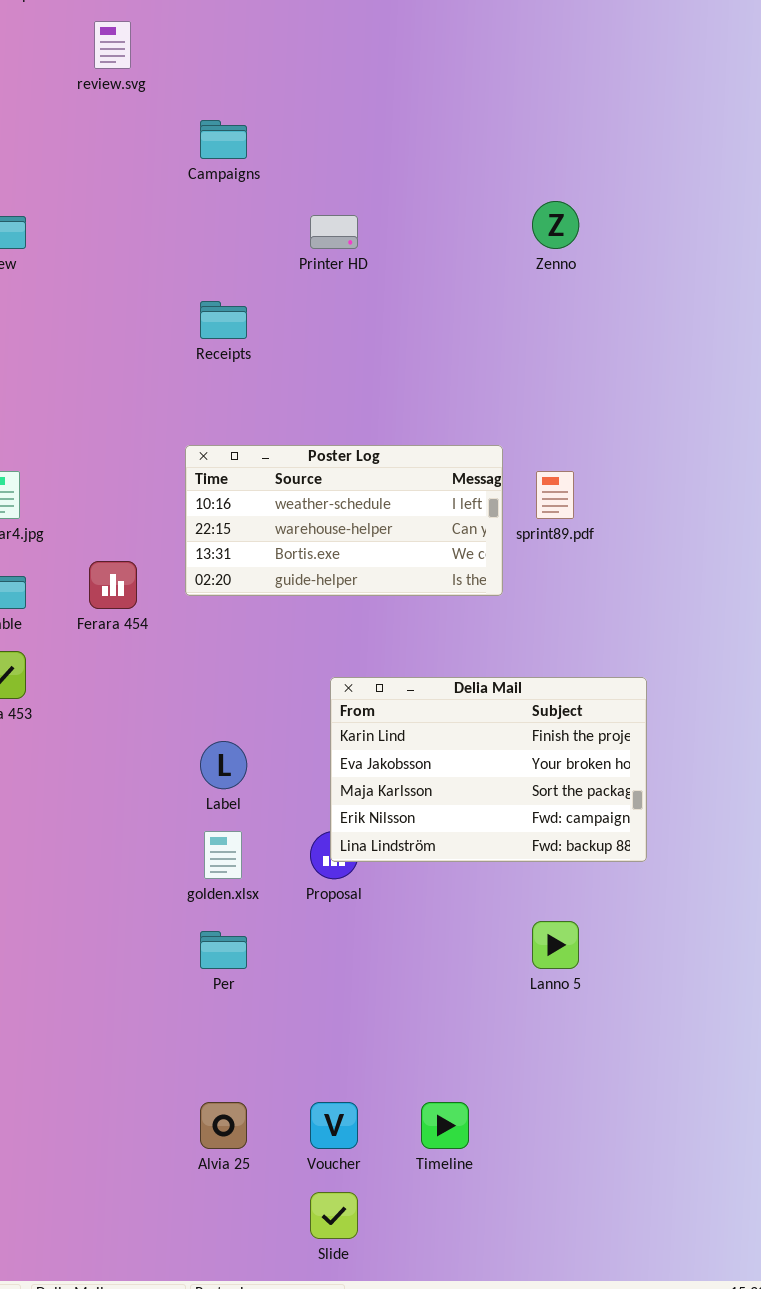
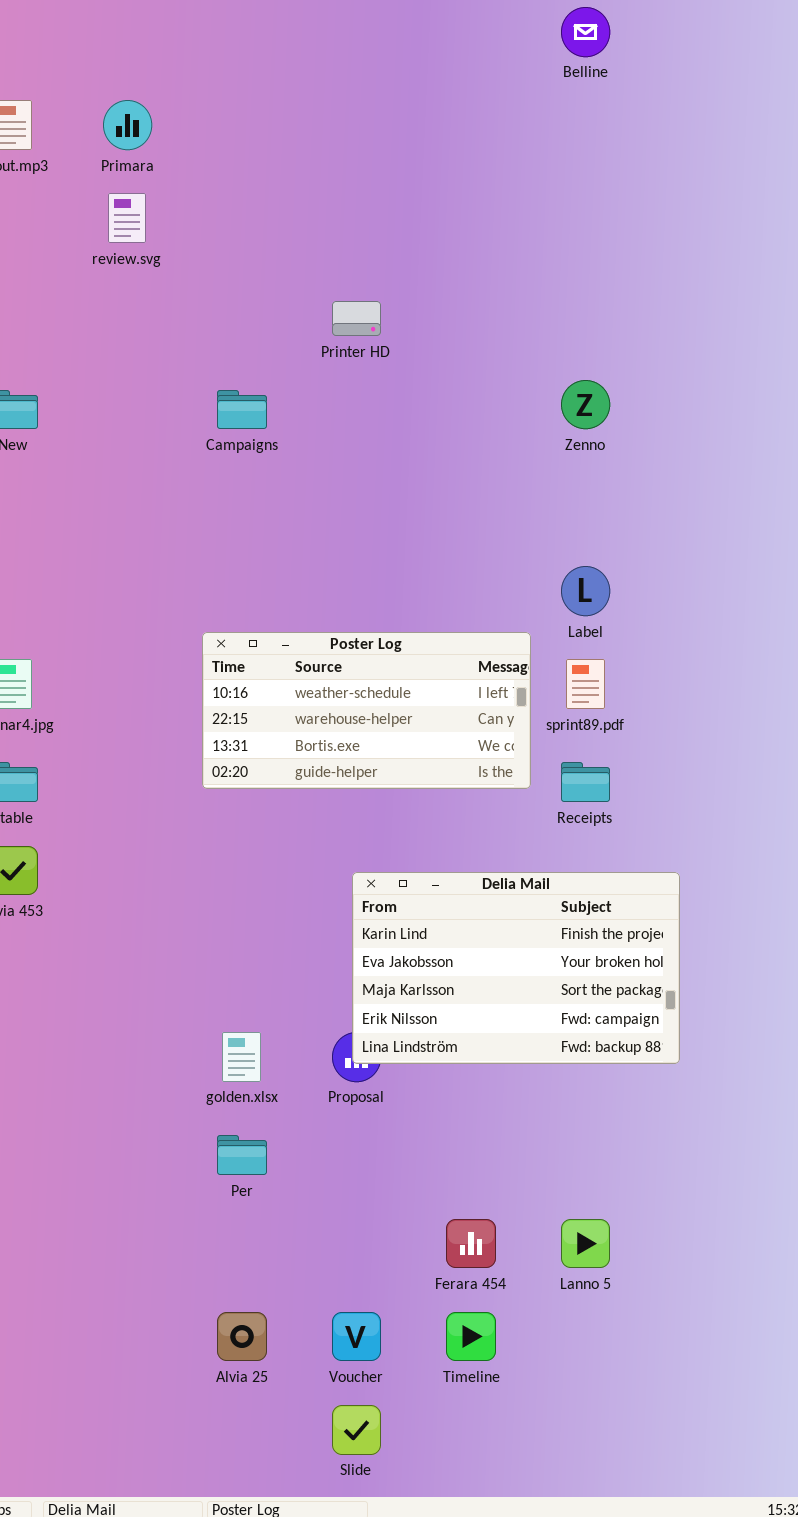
Campaigns: [200,120,247,159] -> [217,390,267,429], moved
Printer HD: [310,215,358,249] -> [332,301,381,336], moved
Receipts: [200,301,247,339] -> [561,762,610,802], moved
Ferara 454: [89,561,137,609] -> [446,1219,496,1268], moved
Label: [200,741,247,789] -> [561,566,610,616], moved
Lanno 5: [532,921,579,969] -> [561,1219,610,1268], moved

